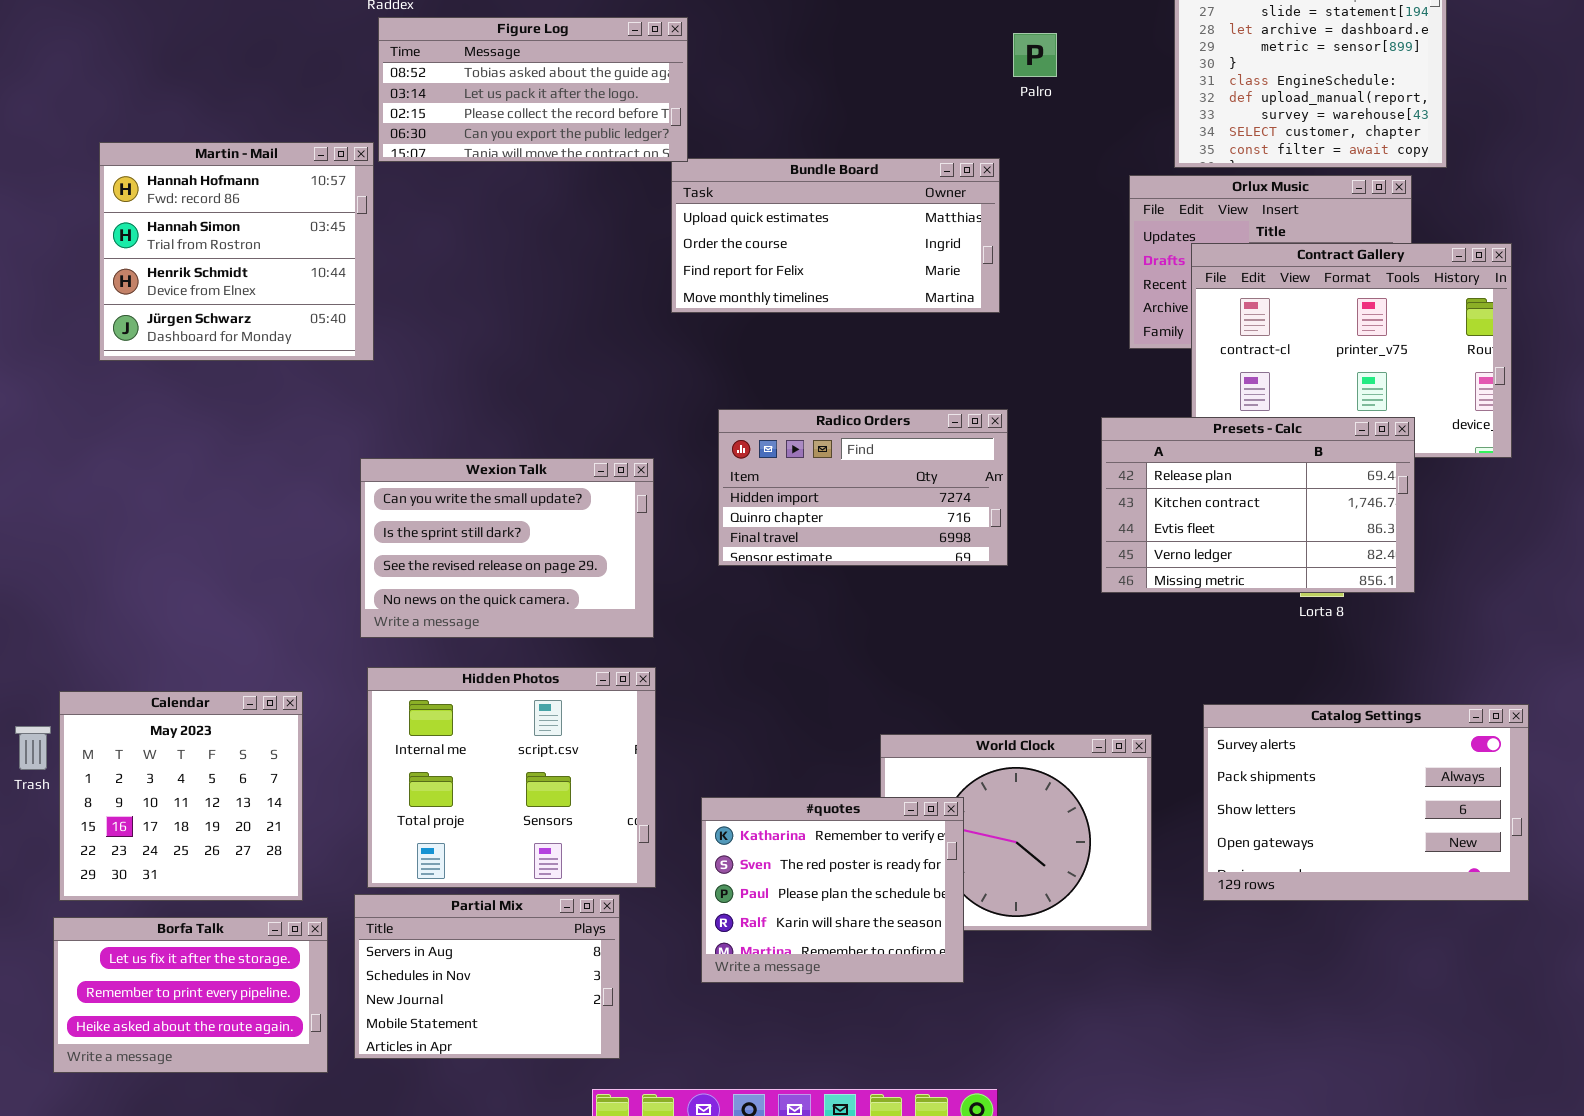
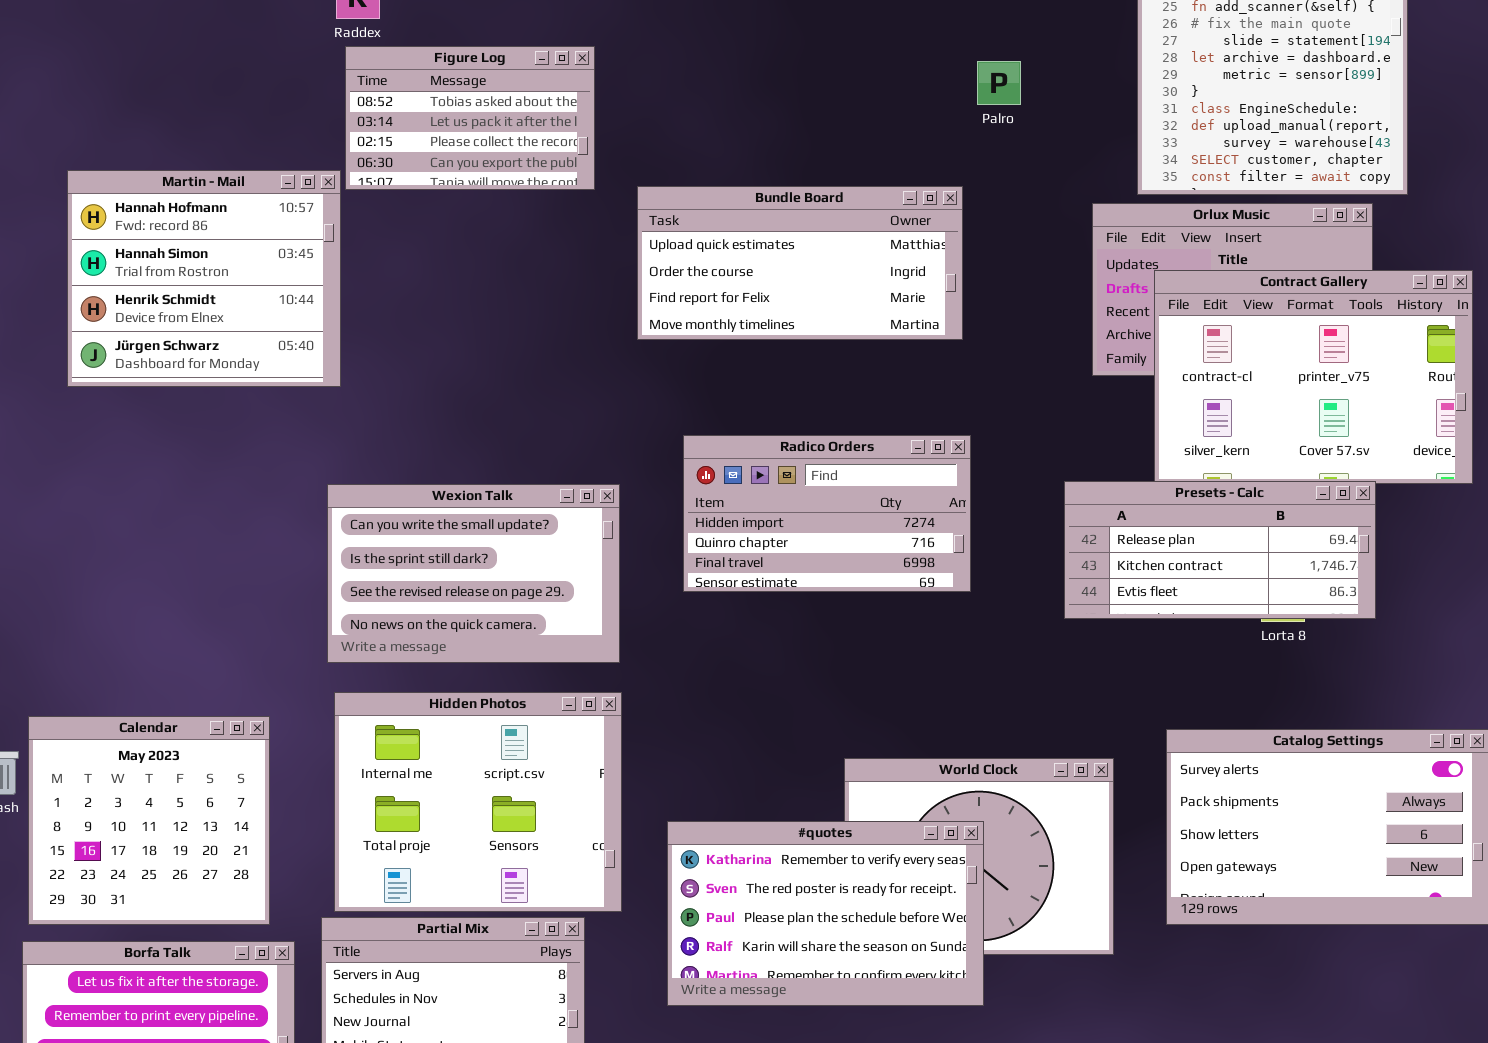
Figure Log: [378,17,688,162] -> [345,46,595,190], resized
Presets - Calc: [1101,417,1415,593] -> [1064,481,1376,619], resized
#quotes: [701,797,964,983] -> [667,821,984,1006], resized

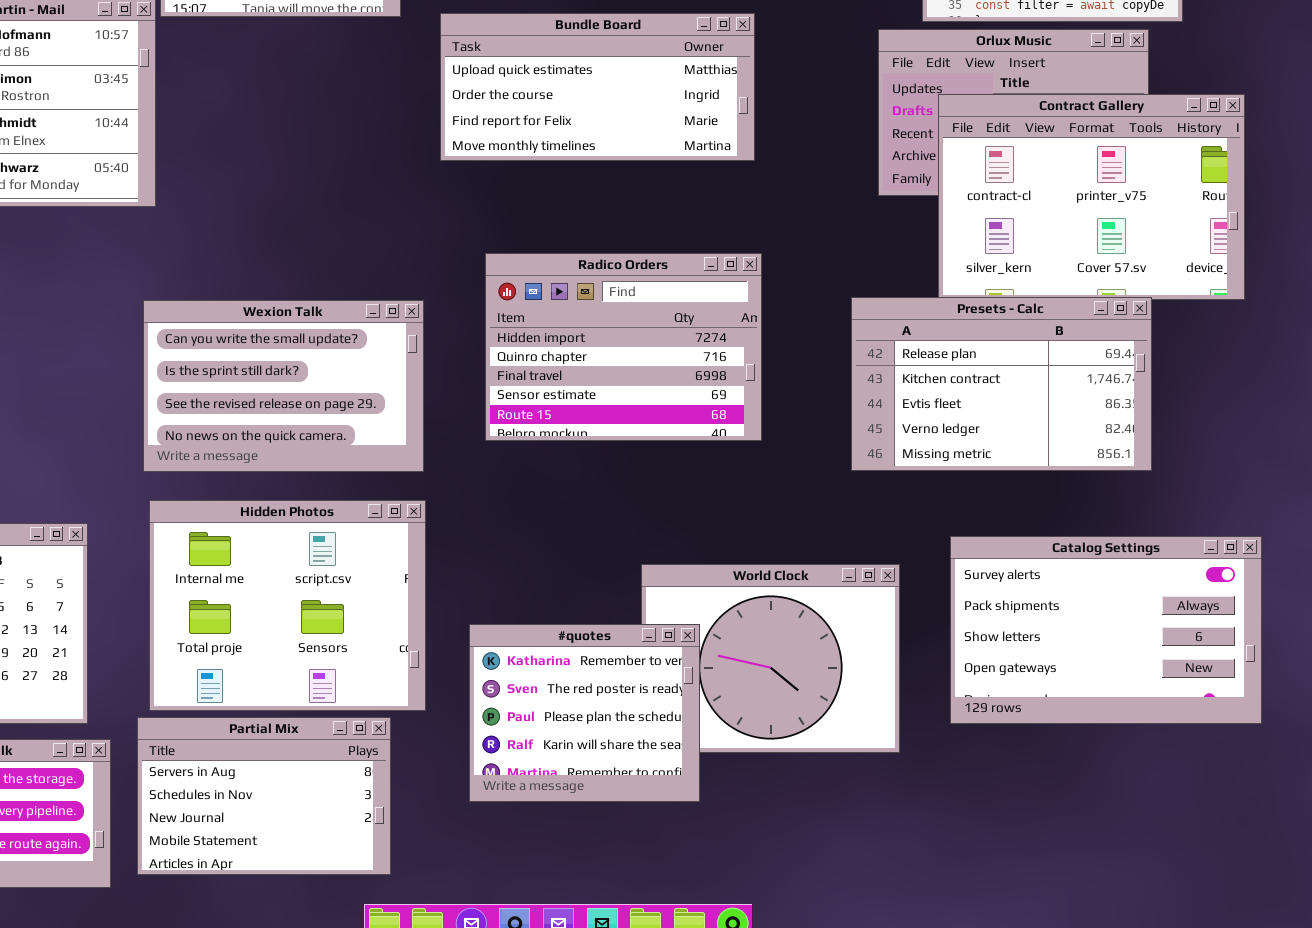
Radico Orders: [683,435,971,592] -> [485,253,762,441], resized
Presets - Calc: [1064,481,1376,619] -> [851,297,1152,471], resized
#quotes: [667,821,984,1006] -> [469,624,700,802], resized

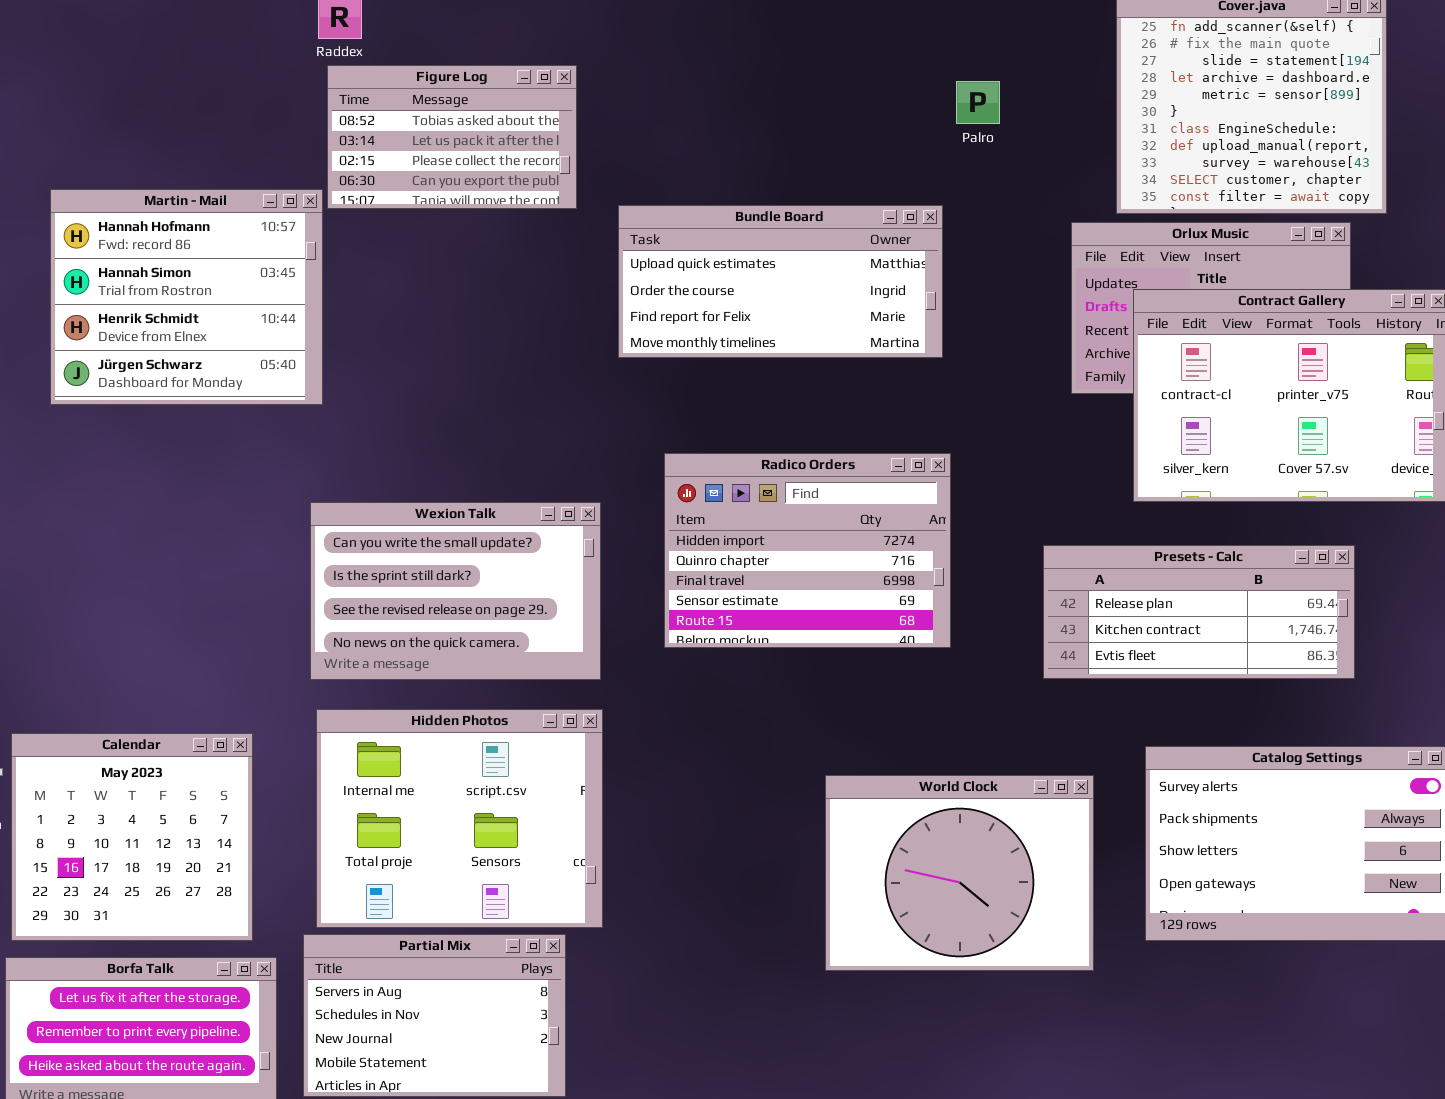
Presets - Calc: [851,297,1152,471] -> [1043,545,1355,679], resized
#quotes: [469,624,700,802] -> none, closed

